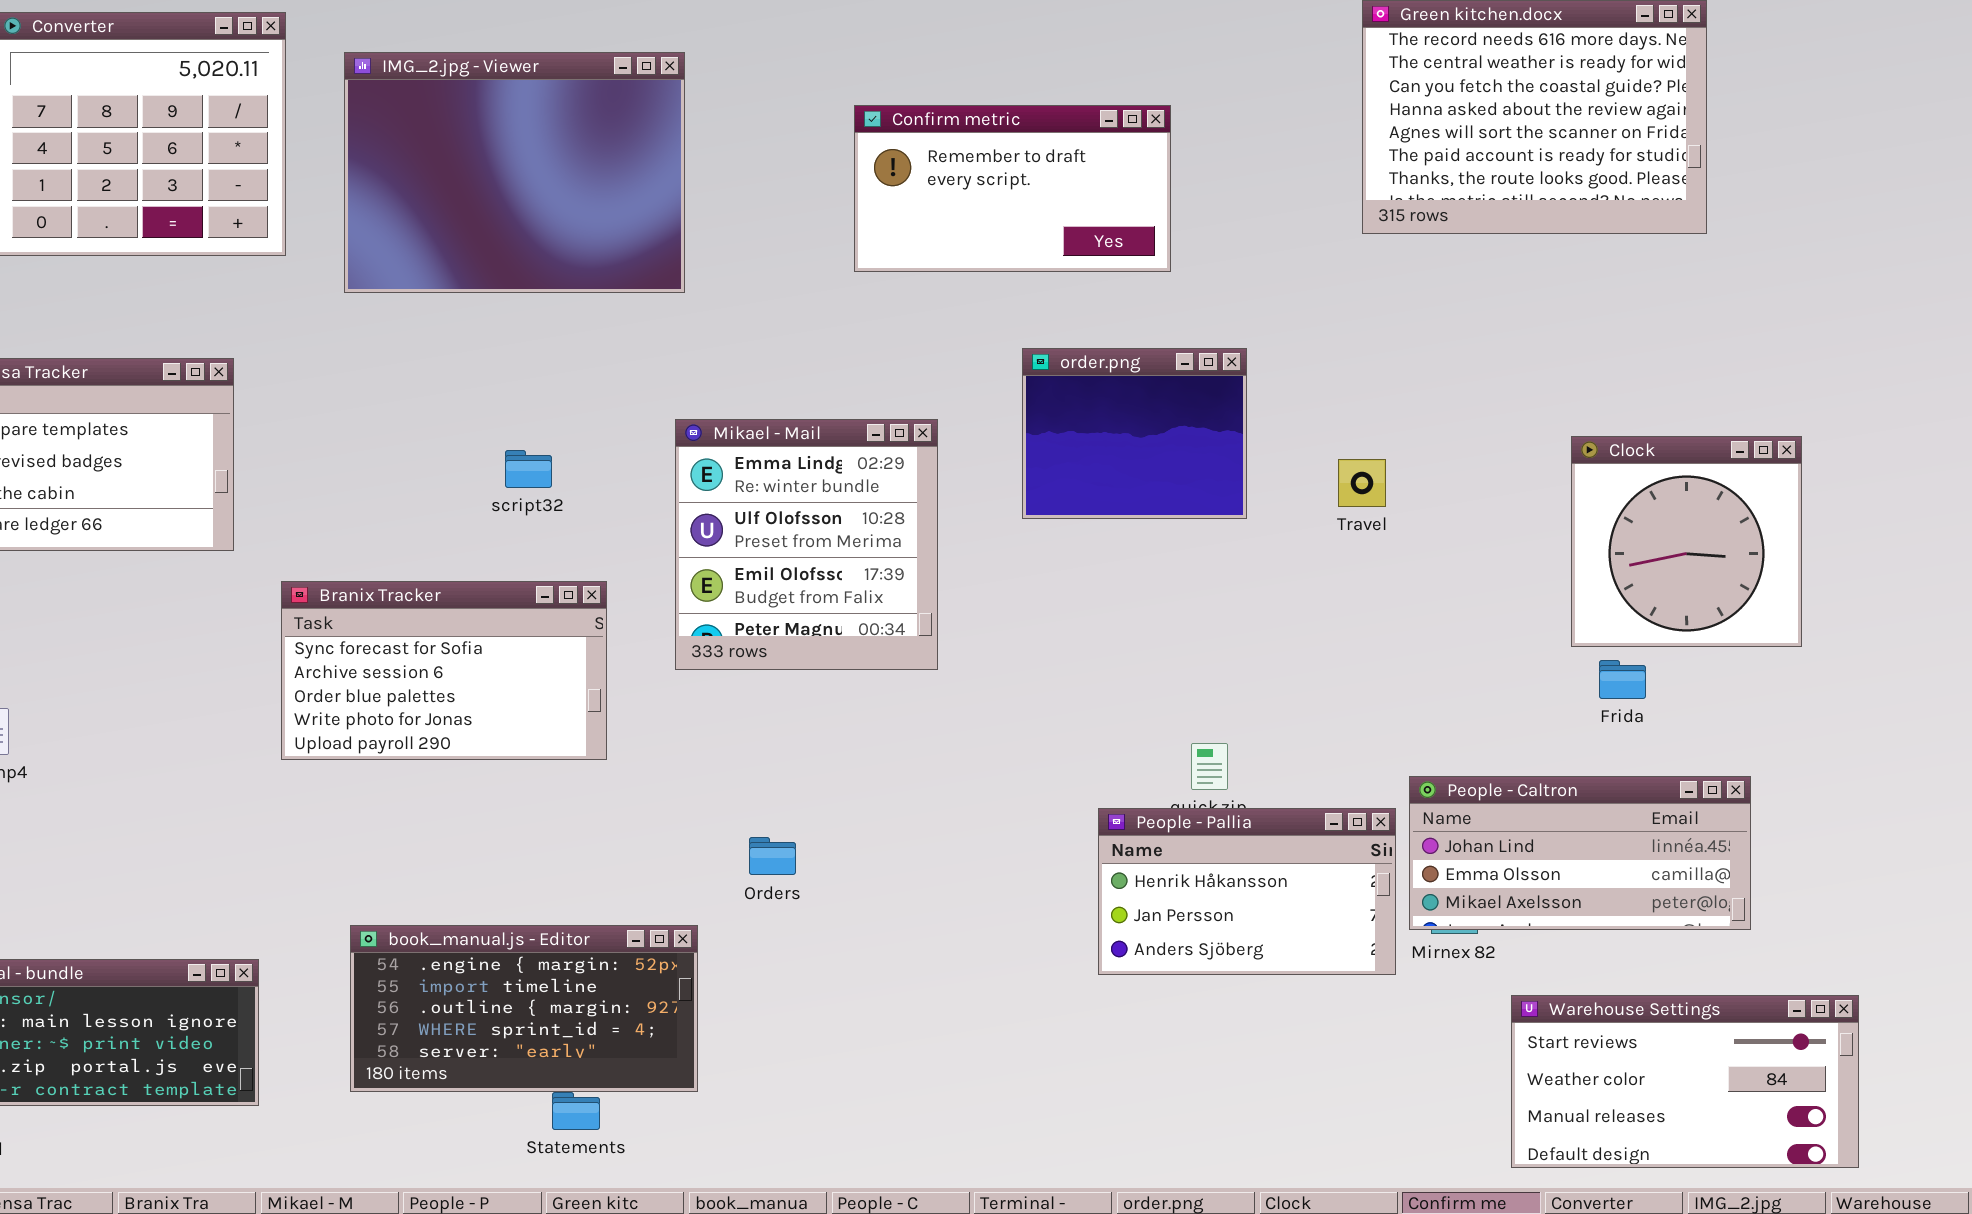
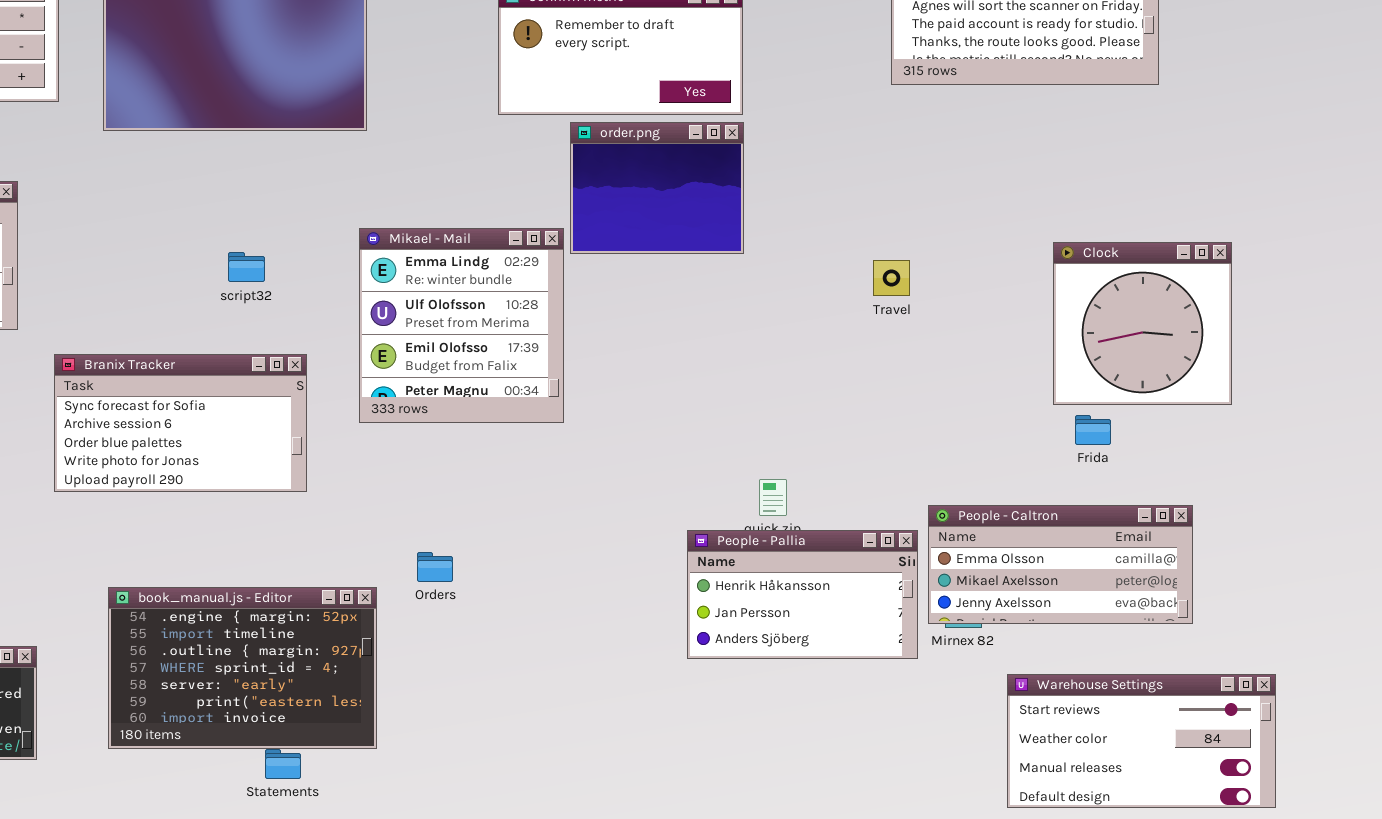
order.png: [1022,348,1247,519] -> [570,122,744,254], moved
People - Caltron: [1409,776,1751,930] -> [928,505,1193,624], scrolled down 1 row
book_manual.js - Editor: [350,925,698,1092] -> [108,587,377,749], resized

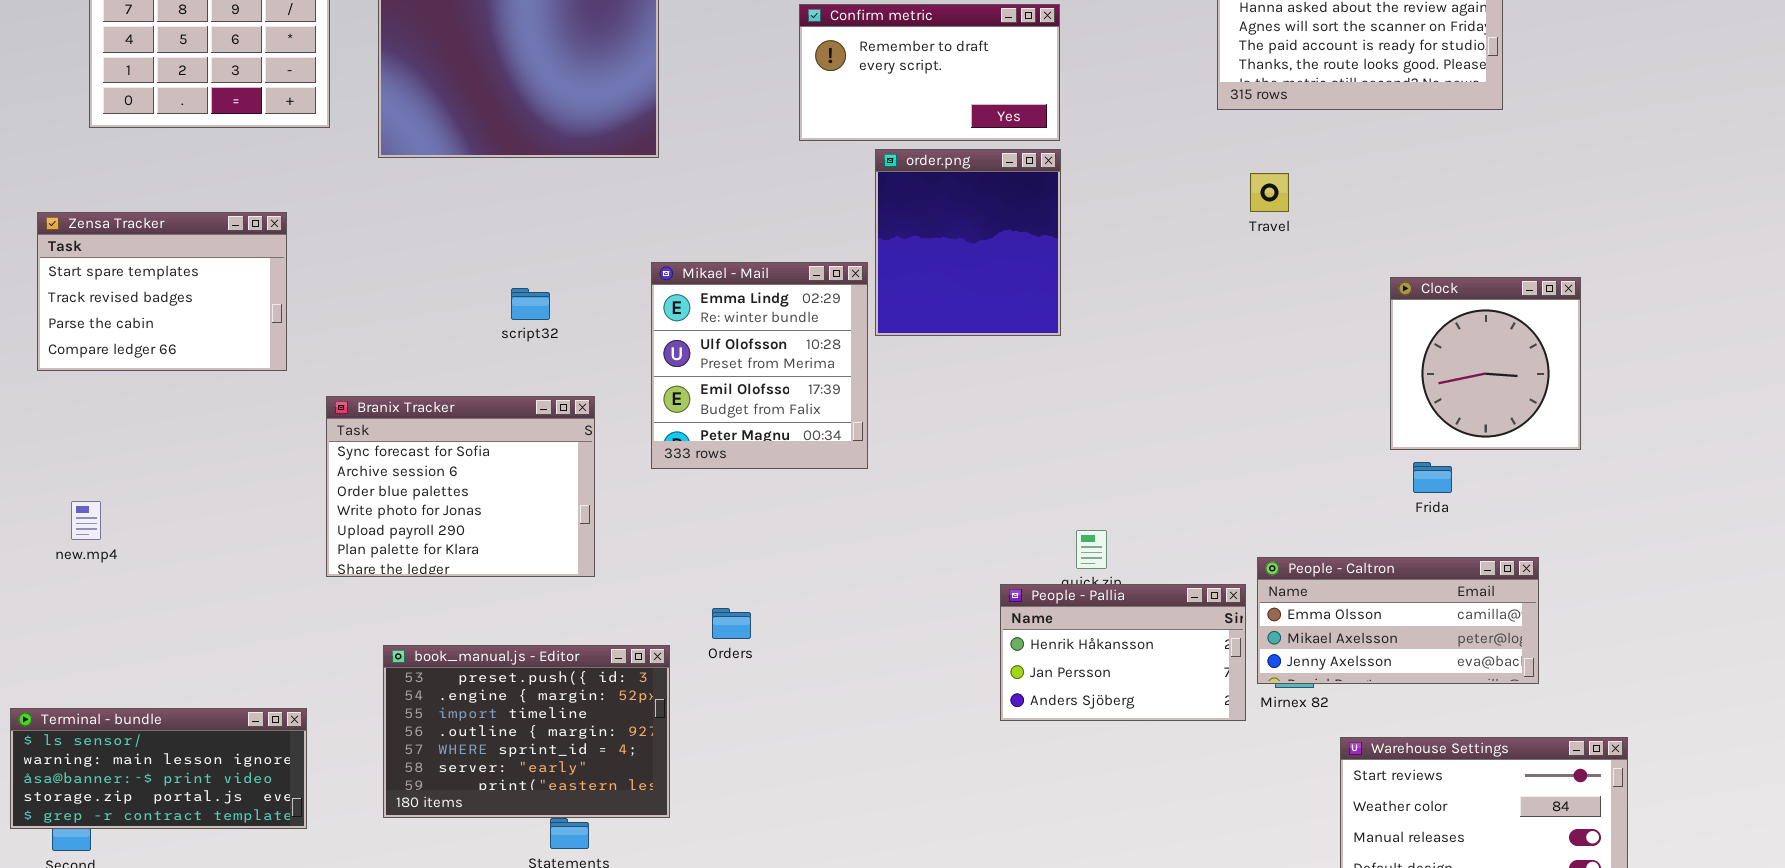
order.png: [570,122,744,254] -> [875,149,1061,336], resized
Travel: [873,260,910,296] -> [1250,173,1289,212], moved
Branix Tracker: [54,354,307,492] -> [326,396,595,577], resized
book_manual.js - Editor: [108,587,377,749] -> [383,645,670,818], scrolled up 1 row

